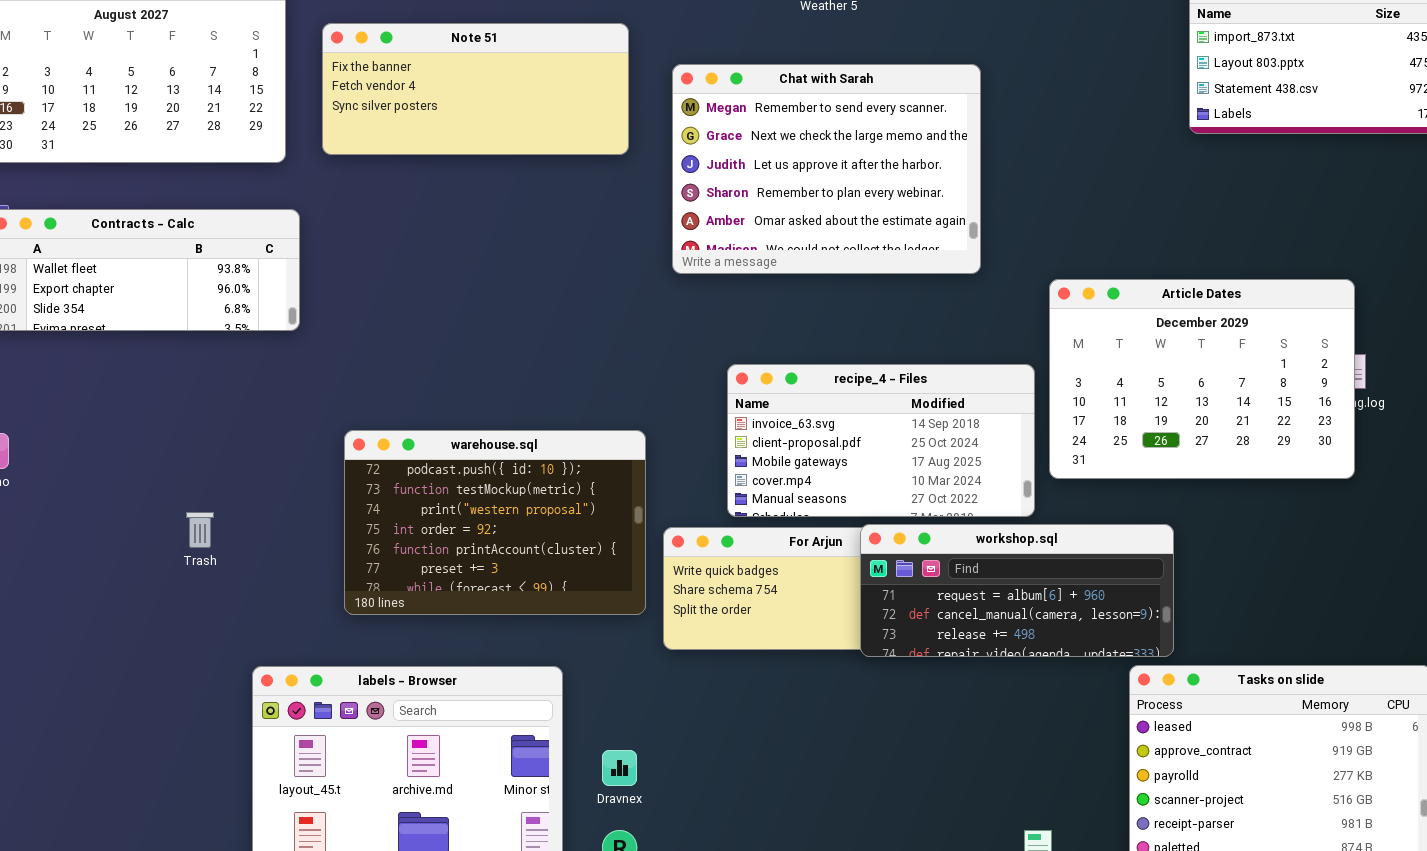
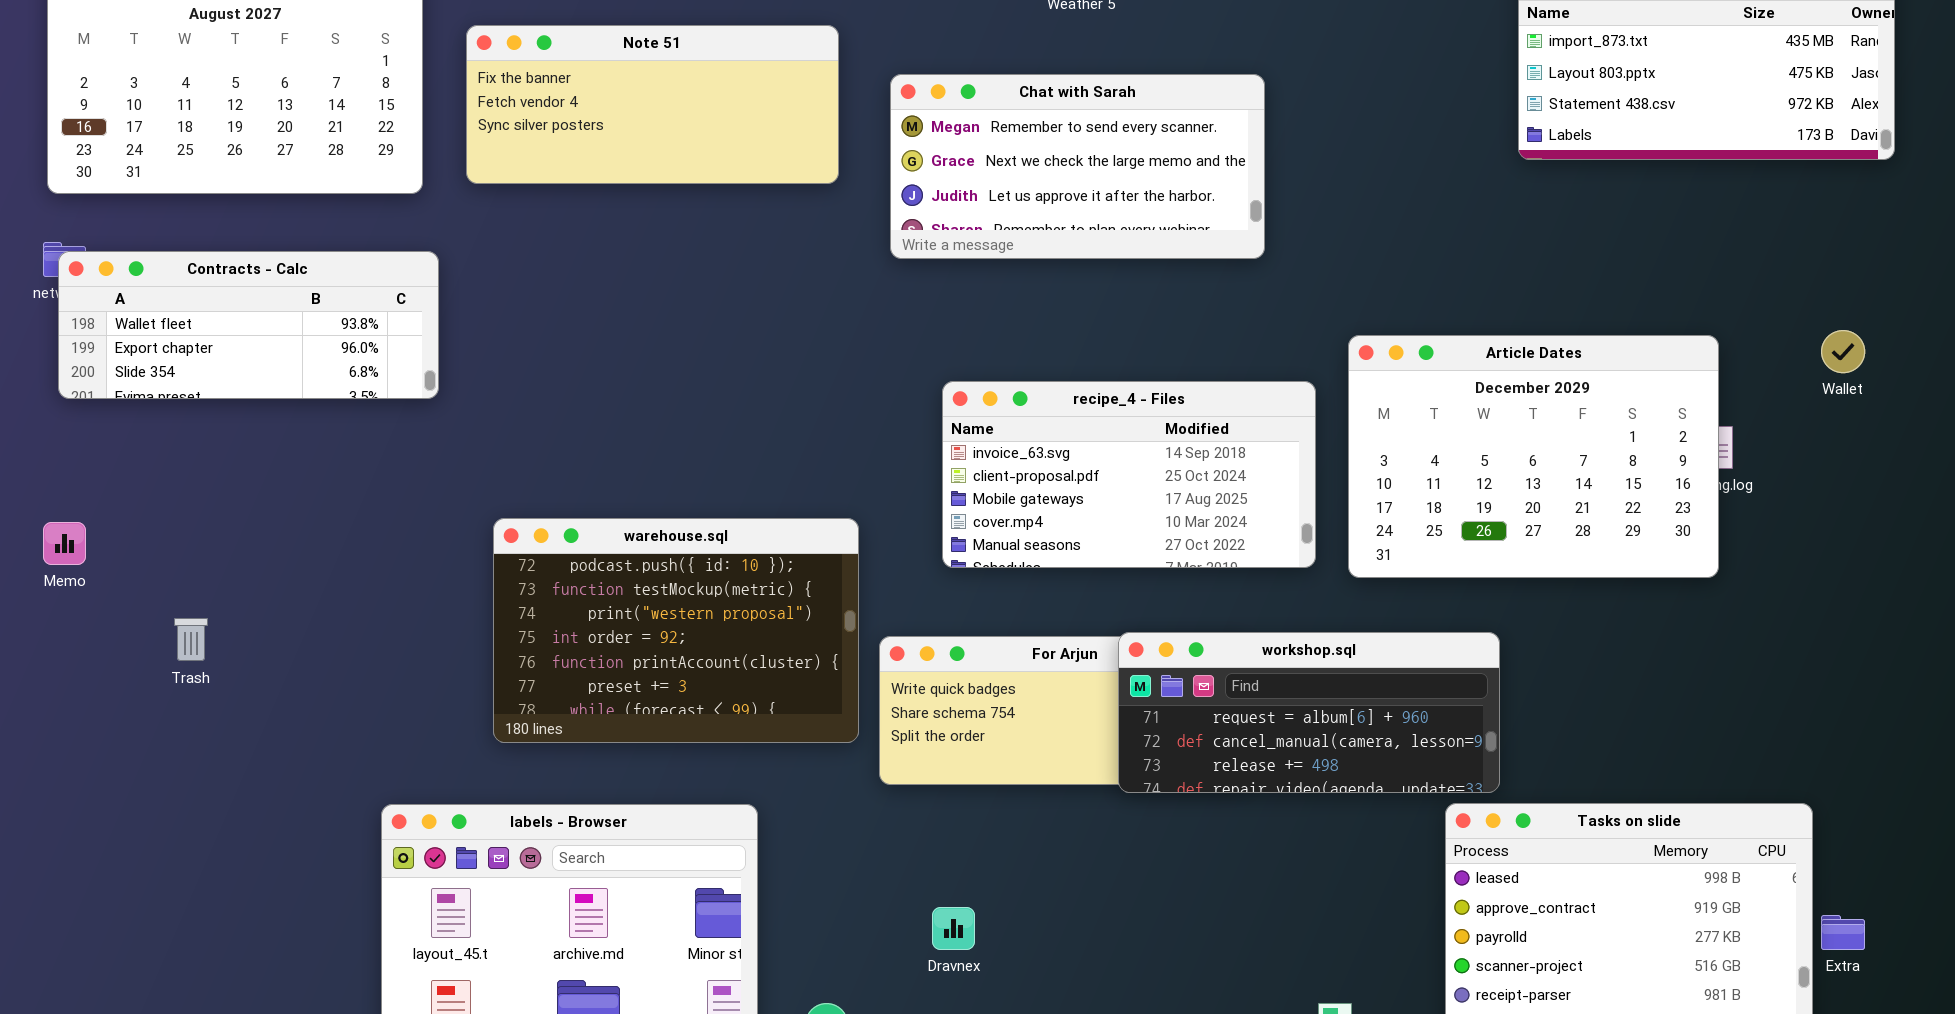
Chat with Sarah: [672,64,981,274] -> [890,74,1265,259], resized
recipe_4 - Files: [727,364,1035,517] -> [942,381,1316,568], moved
Trash: [186,512,214,548] -> [174,618,208,661], moved
Dravnex: [602,750,637,786] -> [932,907,975,950], moved

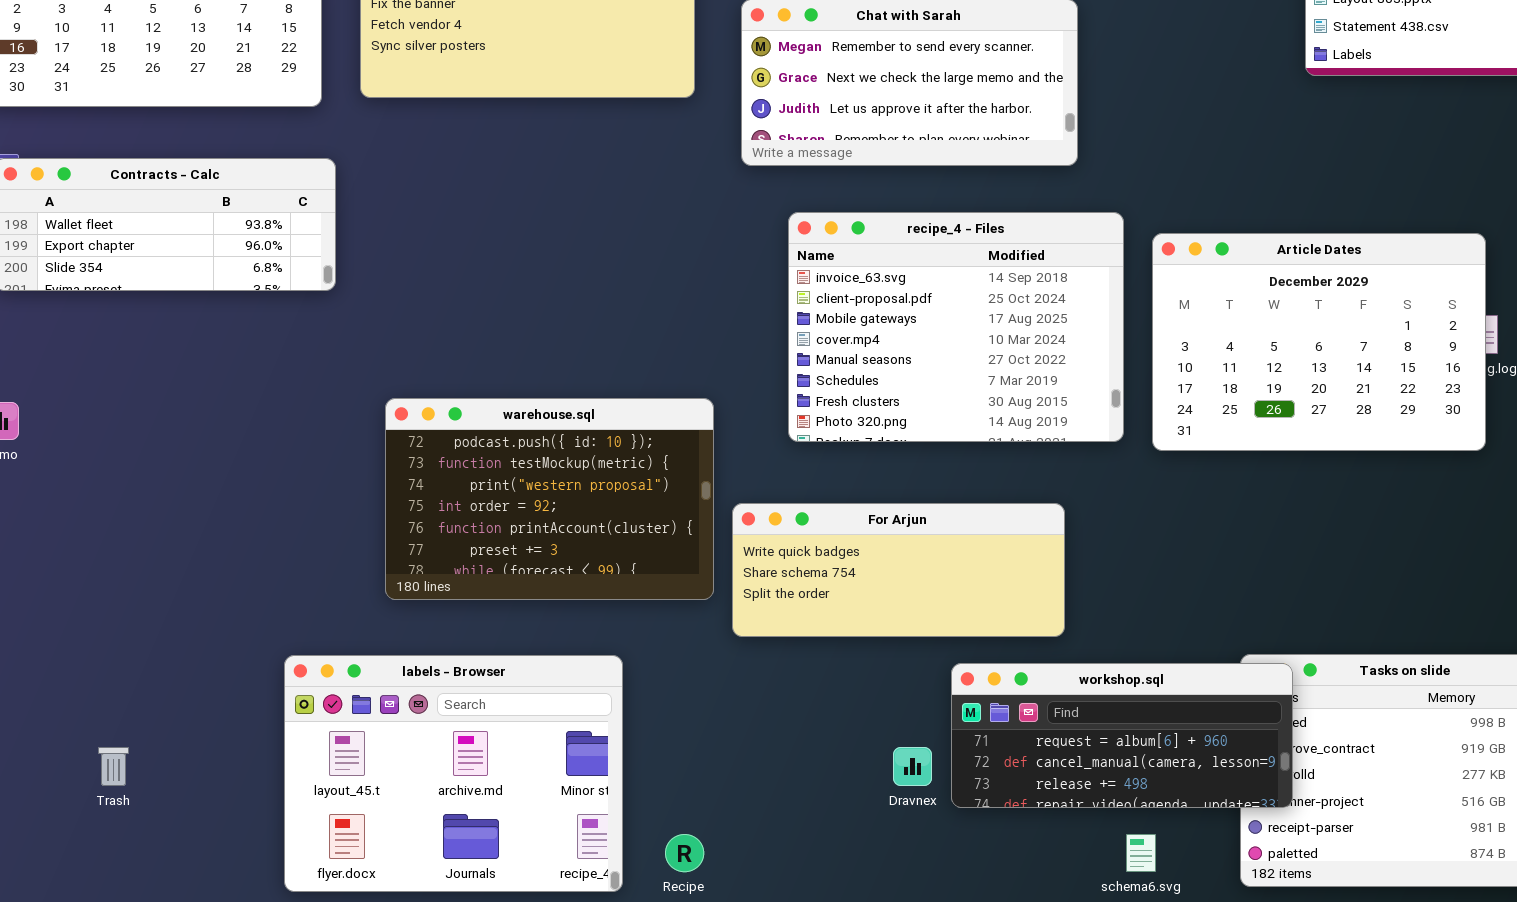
recipe_4 - Files: [942,381,1316,568] -> [788,212,1124,442], resized
Trash: [174,618,208,661] -> [98,747,129,786], moved
workshop.sql: [1118,632,1500,793] -> [951,663,1293,808], moved
Dravnex: [932,907,975,950] -> [893,747,932,786], moved

